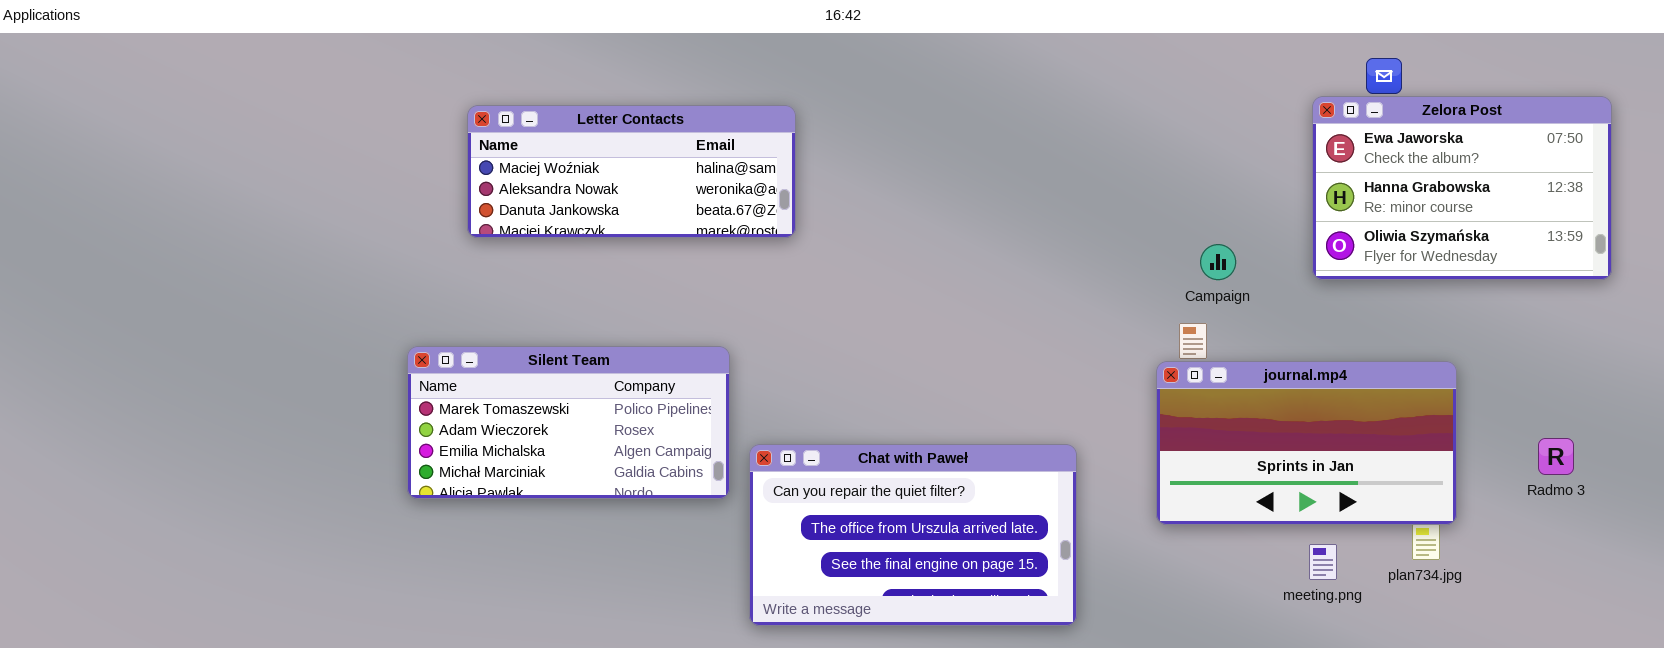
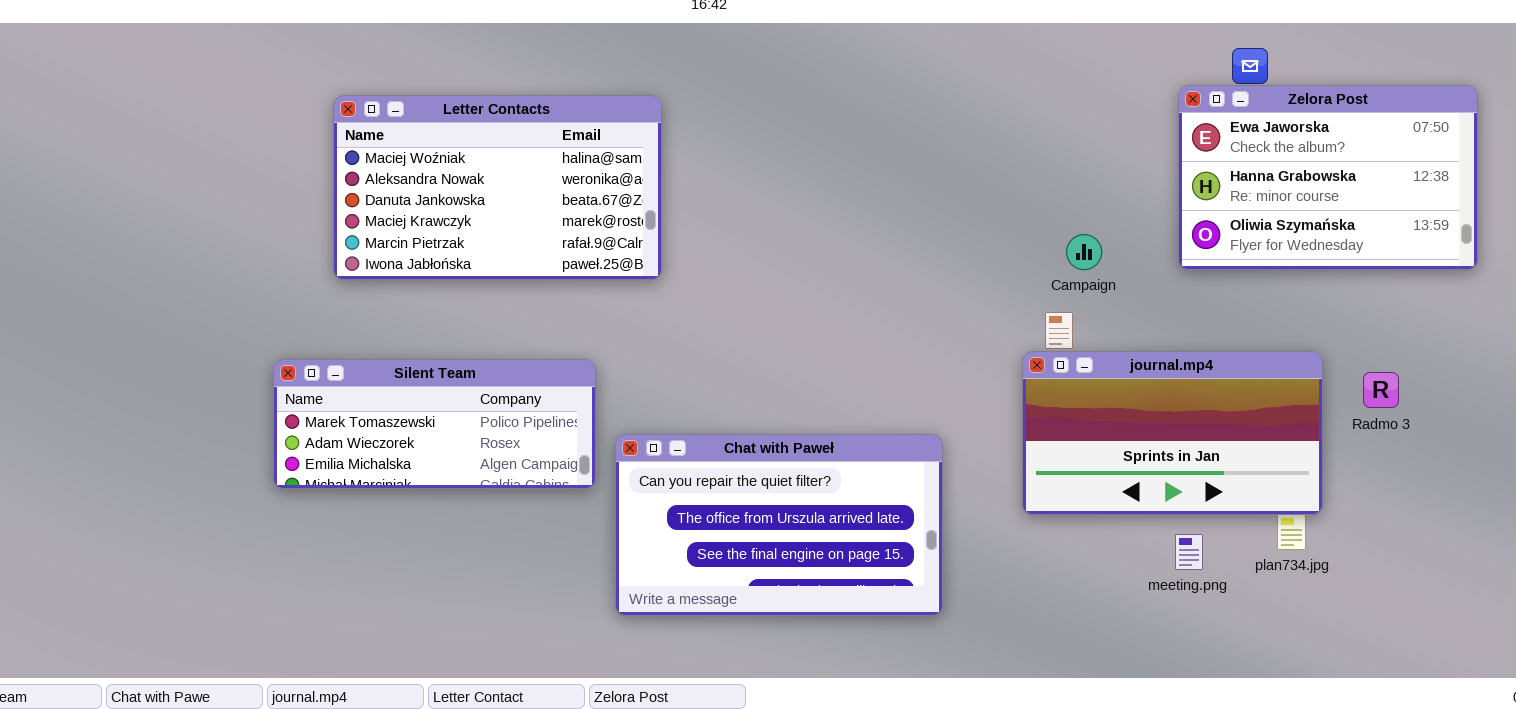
Letter Contacts: [467,105,796,238] -> [333,95,662,280], resized
Silent Team: [407,346,730,499] -> [273,359,596,489], resized
Radmo 3: [1538,438,1574,475] -> [1363,372,1399,408], moved

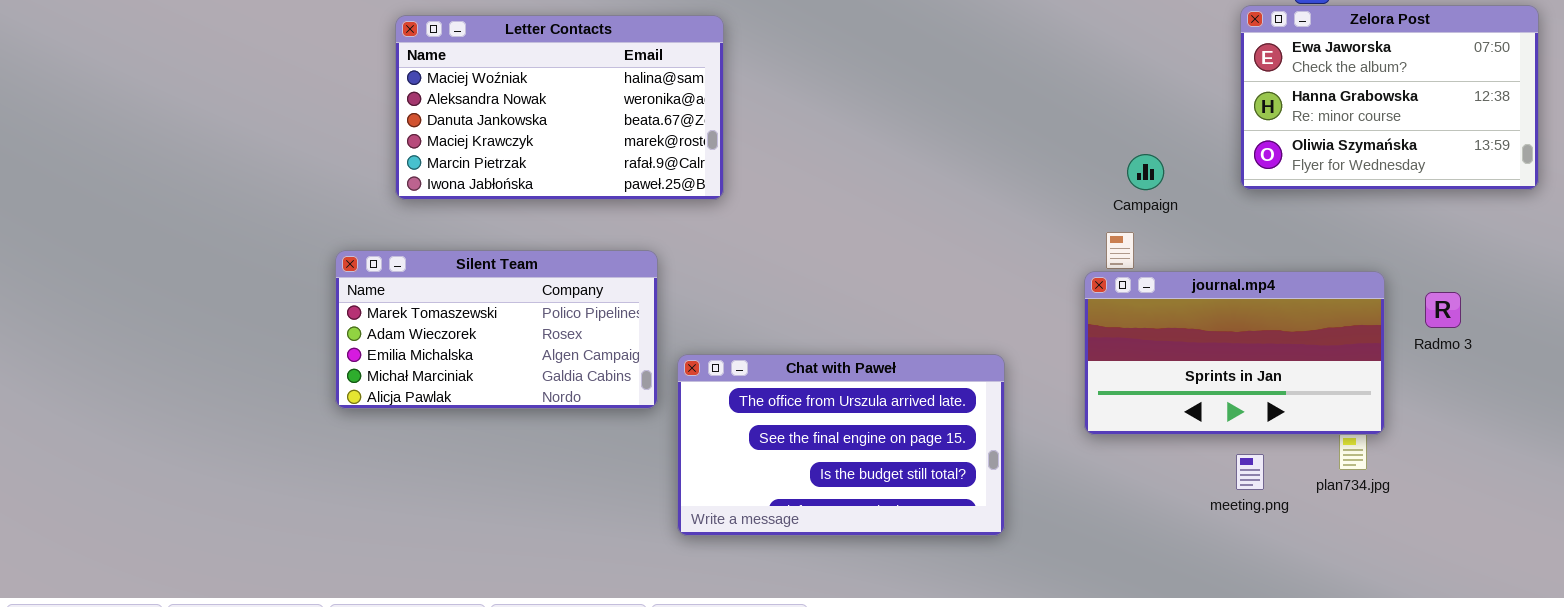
Silent Team: [273,359,596,489] -> [335,250,658,409], resized
Chat with Paweł: [615,434,943,616] -> [677,354,1005,536], scrolled down 1 row

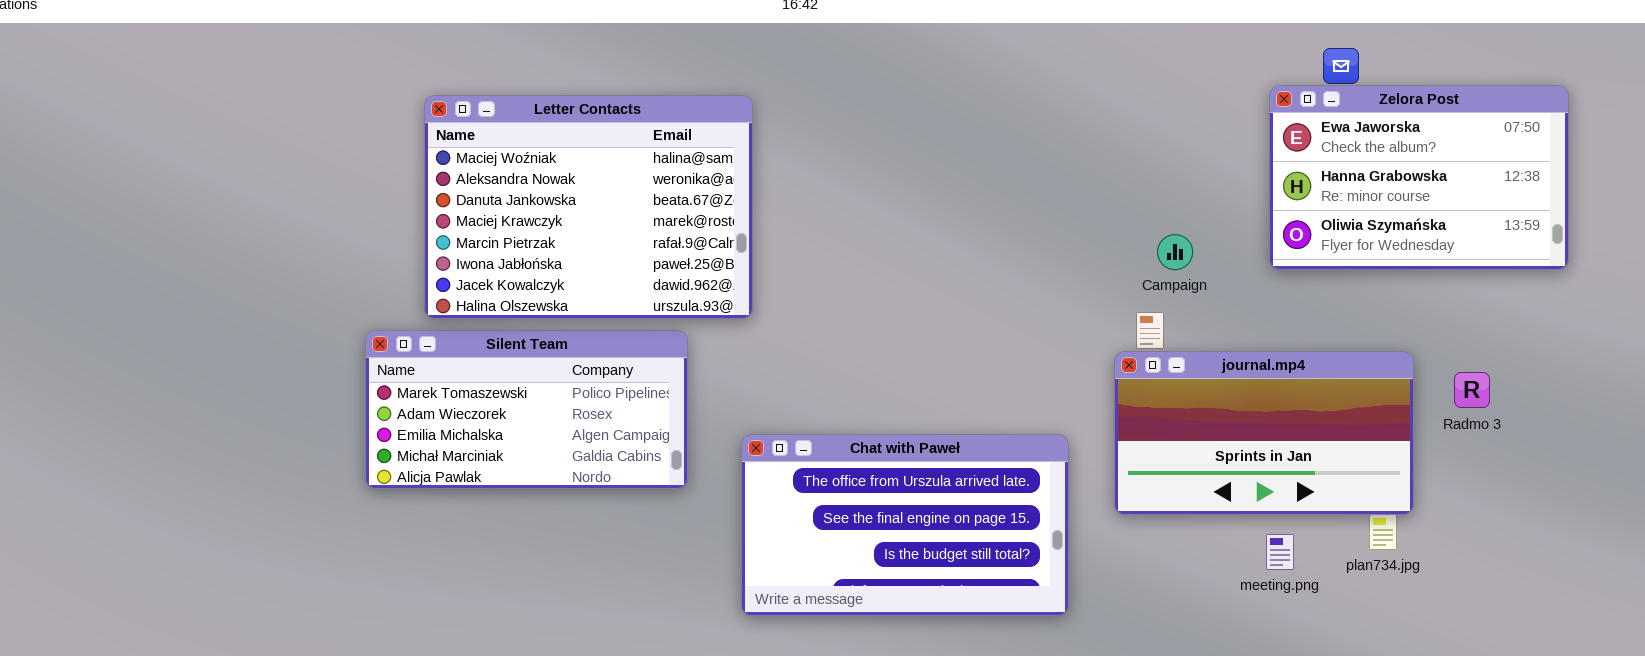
Letter Contacts: [395,15,724,200] -> [424,95,753,319], resized
Chat with Paweł: [677,354,1005,536] -> [741,434,1069,616], moved

